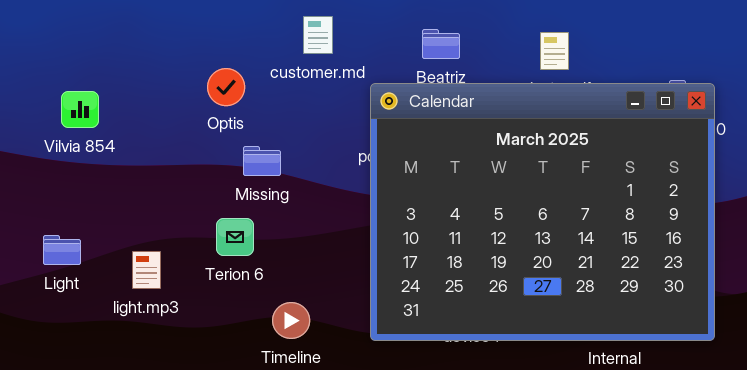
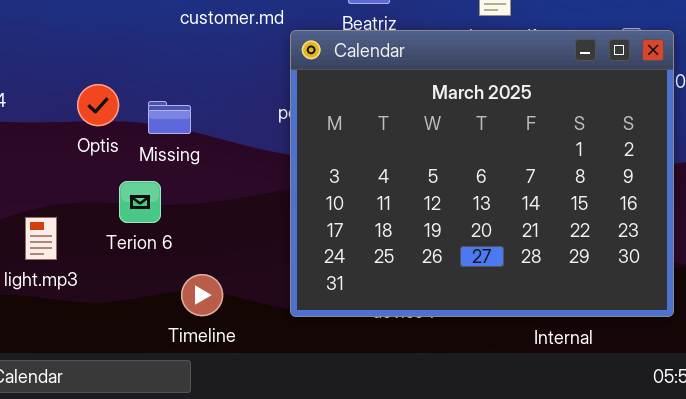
Optis: [207,68,245,106] -> [77,84,119,126], moved

